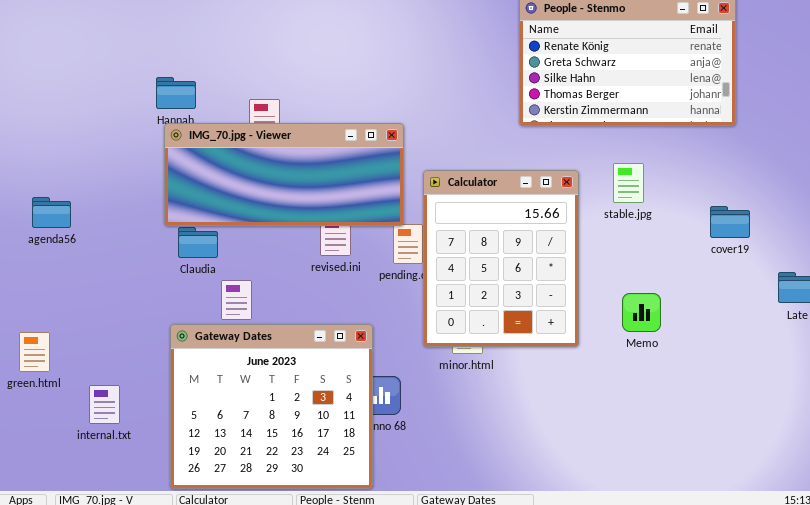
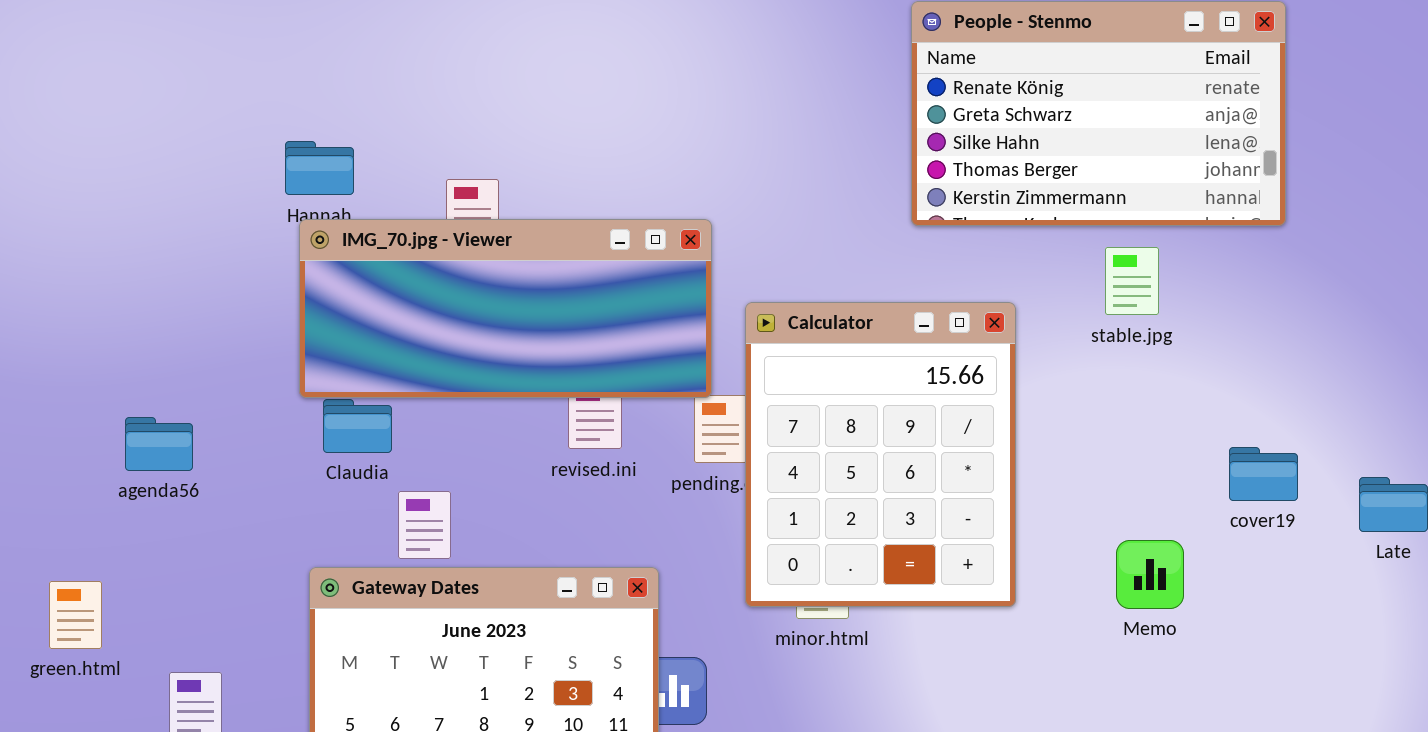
stable.jpg: [613,163,644,203] -> [1105,247,1159,315], moved
agenda56: [32,197,71,228] -> [125,417,193,471], moved
cover19: [710,206,750,238] -> [1229,447,1298,501], moved
Memo: [622,293,661,332] -> [1116,540,1184,609], moved

